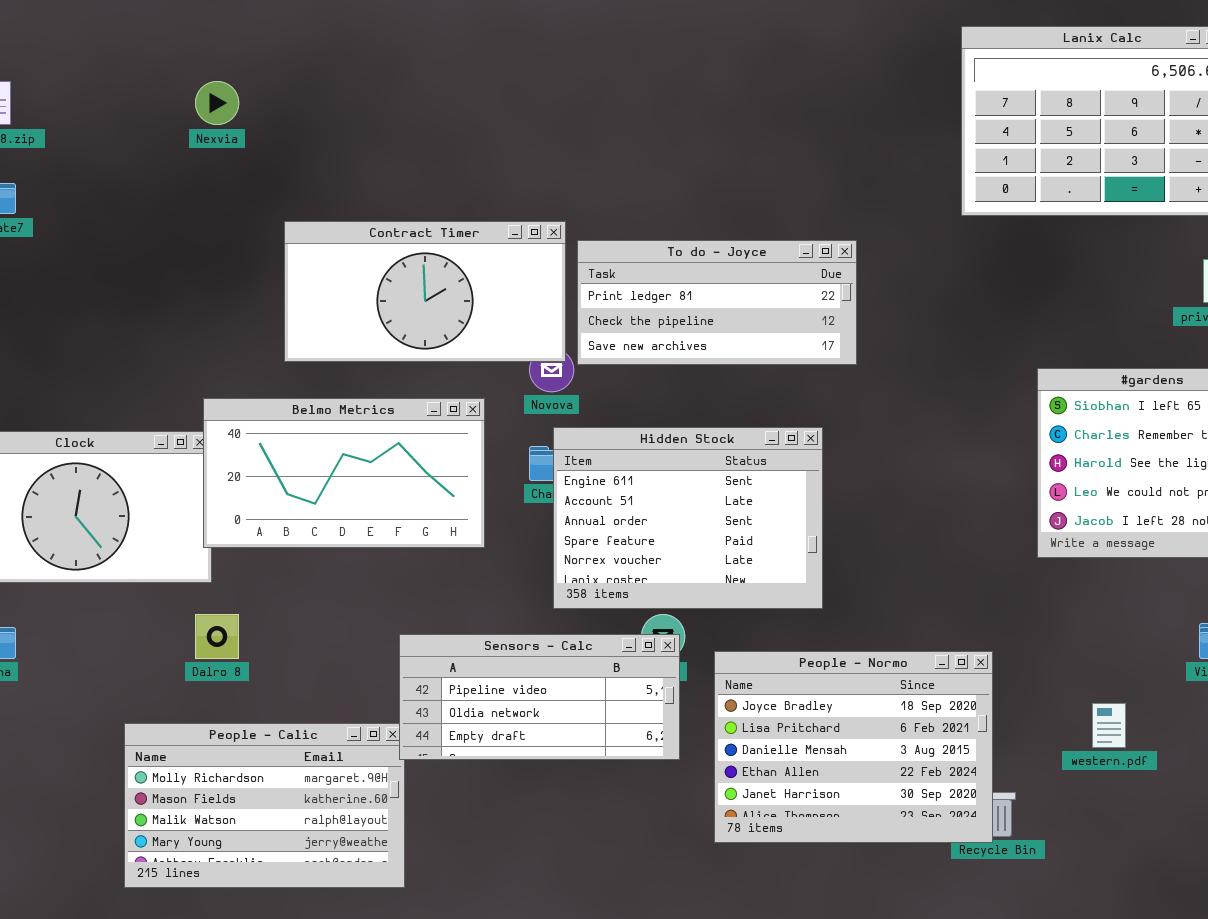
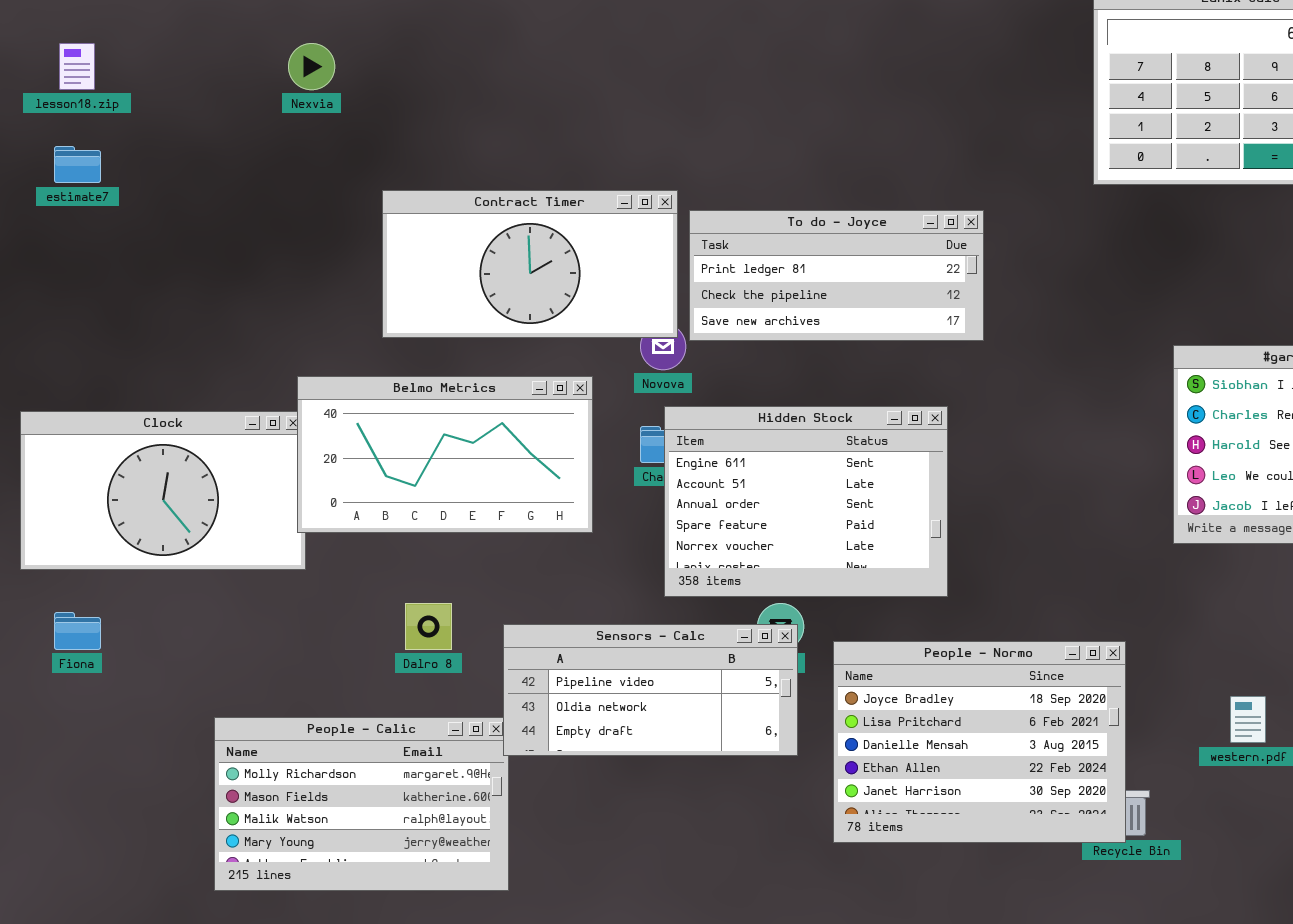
Dalro 8: [195,614,239,659] -> [405,603,452,650], moved

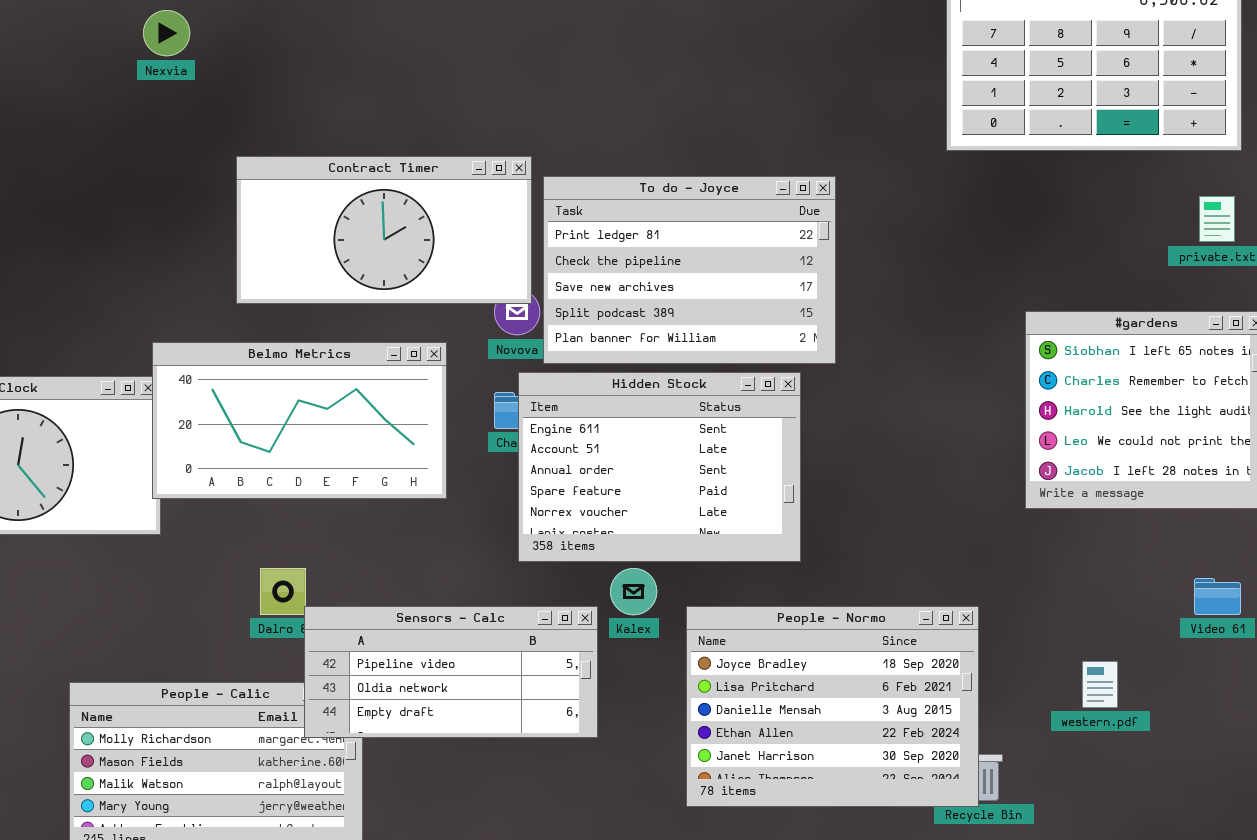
To do - Joyce: [689,210,984,341] -> [543,176,836,364], resized
Sensors - Calc: [503,624,798,756] -> [304,606,598,738], moved

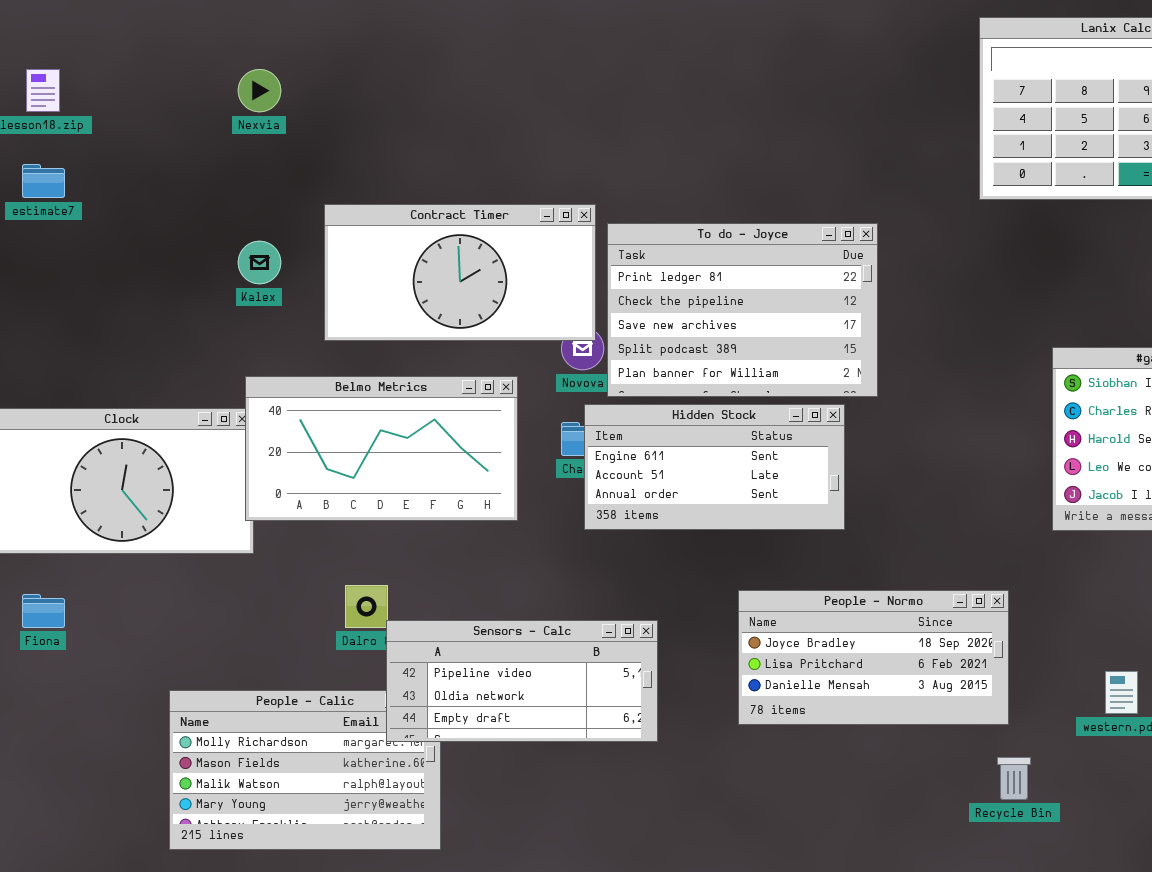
Hidden Stock: [518,372,801,562] -> [584,404,845,530], resized
Kalex: [610,568,657,615] -> [238,241,281,284], moved
People - Normo: [686,606,979,807] -> [738,590,1009,725], moved, resized

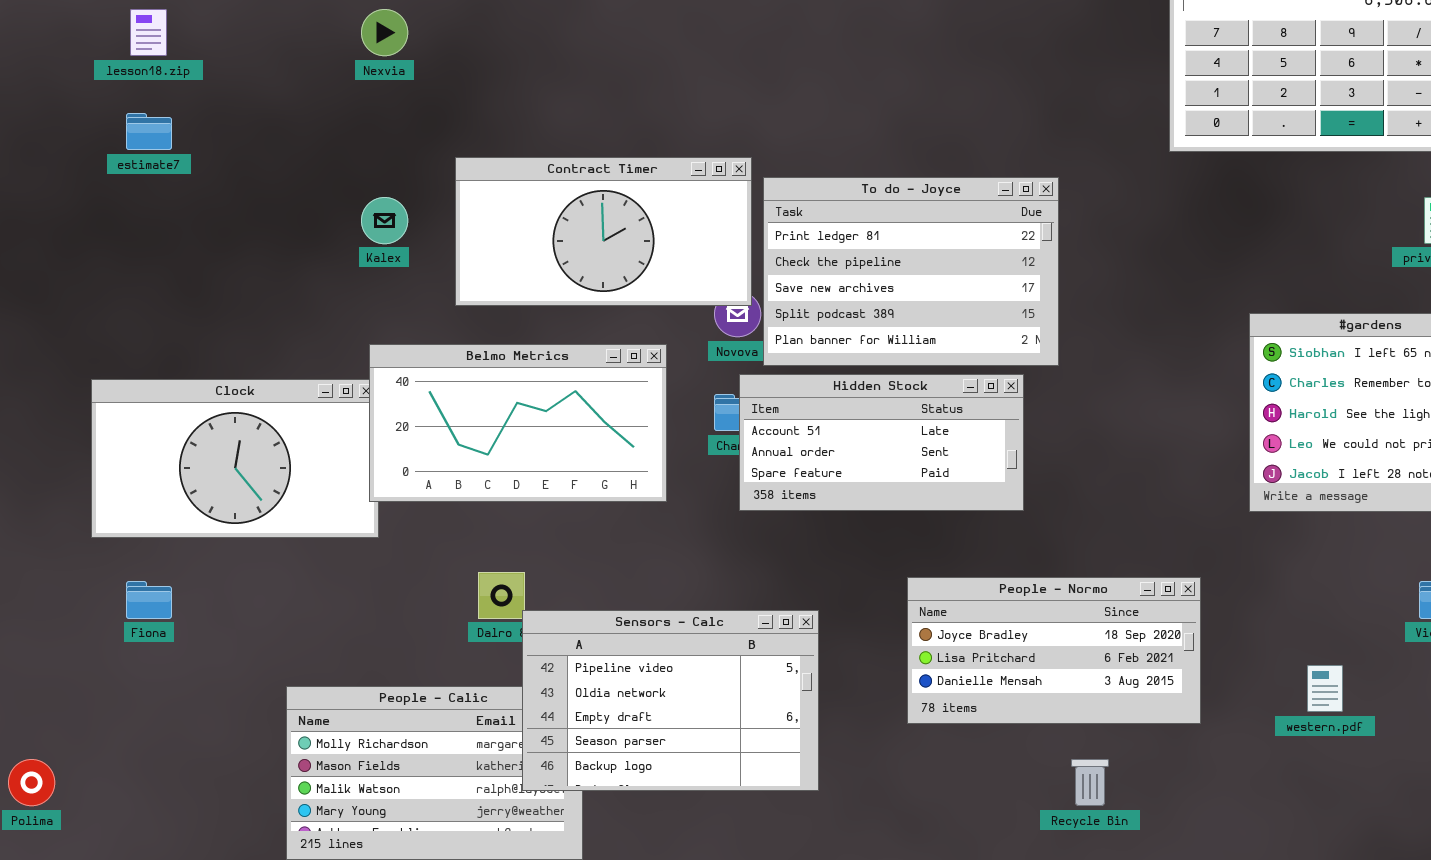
Hidden Stock: [584,404,845,530] -> [739,374,1024,511], scrolled down 1 row
Sensors - Calc: [386,620,658,742] -> [522,610,819,791], resized
Recycle Bin: [997,757,1031,800] -> [1071,759,1109,806], moved

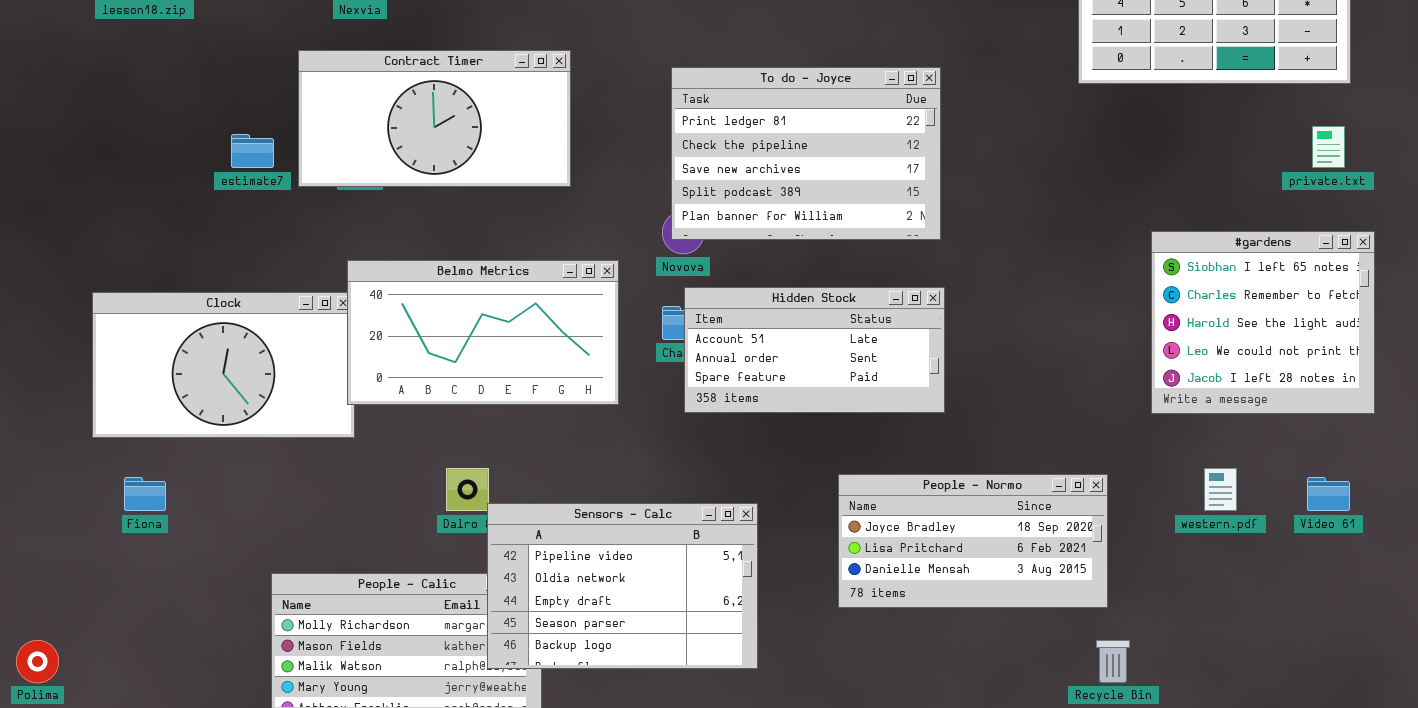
estimate7: [126,113,172,150] -> [231,134,274,168], moved
Contract Timer: [455,157,752,306] -> [298,50,571,187], moved
To do - Joyce: [763,177,1059,366] -> [671,67,941,240], moved
western.pdf: [1307,665,1343,712] -> [1204,468,1237,511], moved
Recycle Bin: [1071,759,1109,806] -> [1096,640,1130,683], moved

